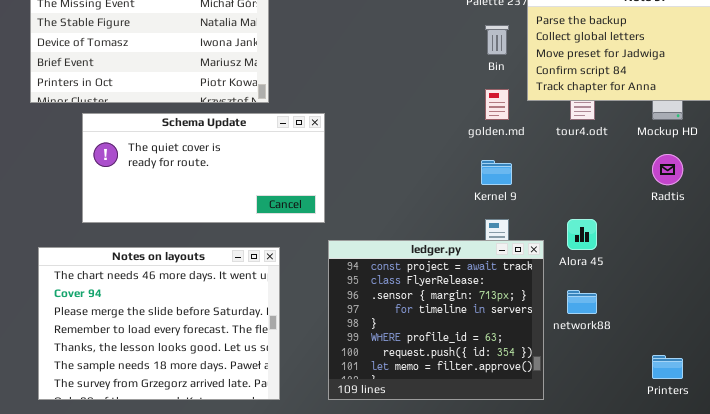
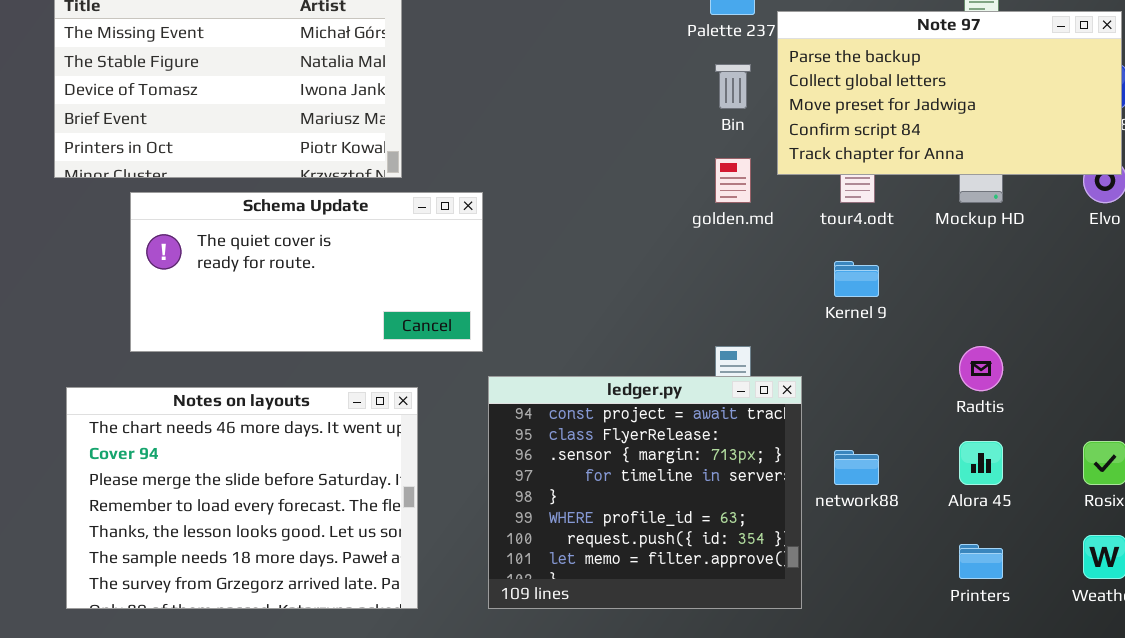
Radtis: [652,154,683,185] -> [959,346,1003,391], moved
Kernel 9: [481,160,512,185] -> [834,261,879,297], moved
Alora 45: [567,219,597,250] -> [959,441,1003,485], moved

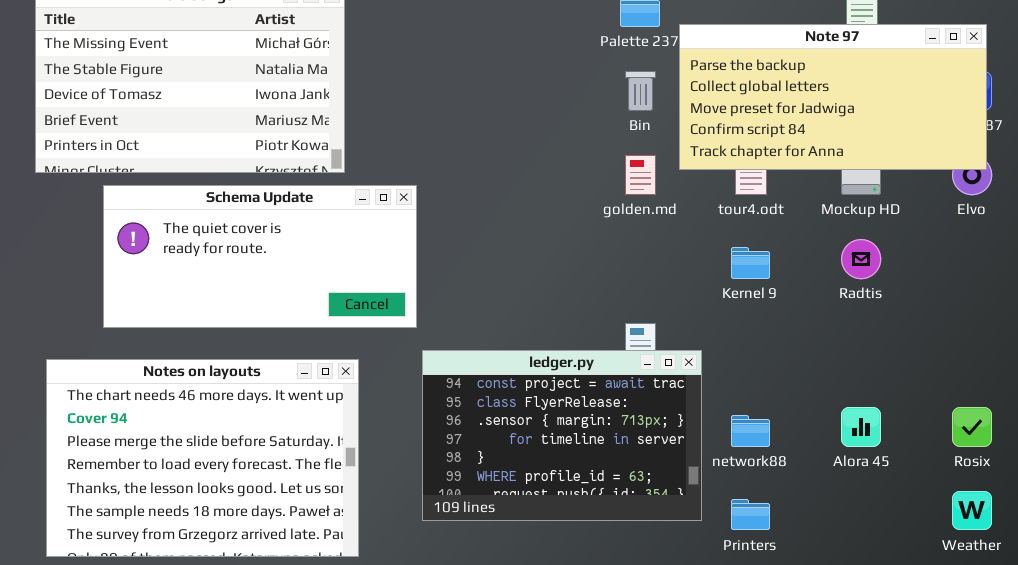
Radtis: [959,346,1003,391] -> [841,239,881,279], moved
ledger.py: [488,376,802,609] -> [422,350,702,521], resized
Printers: [959,544,1003,579] -> [731,499,770,530], moved

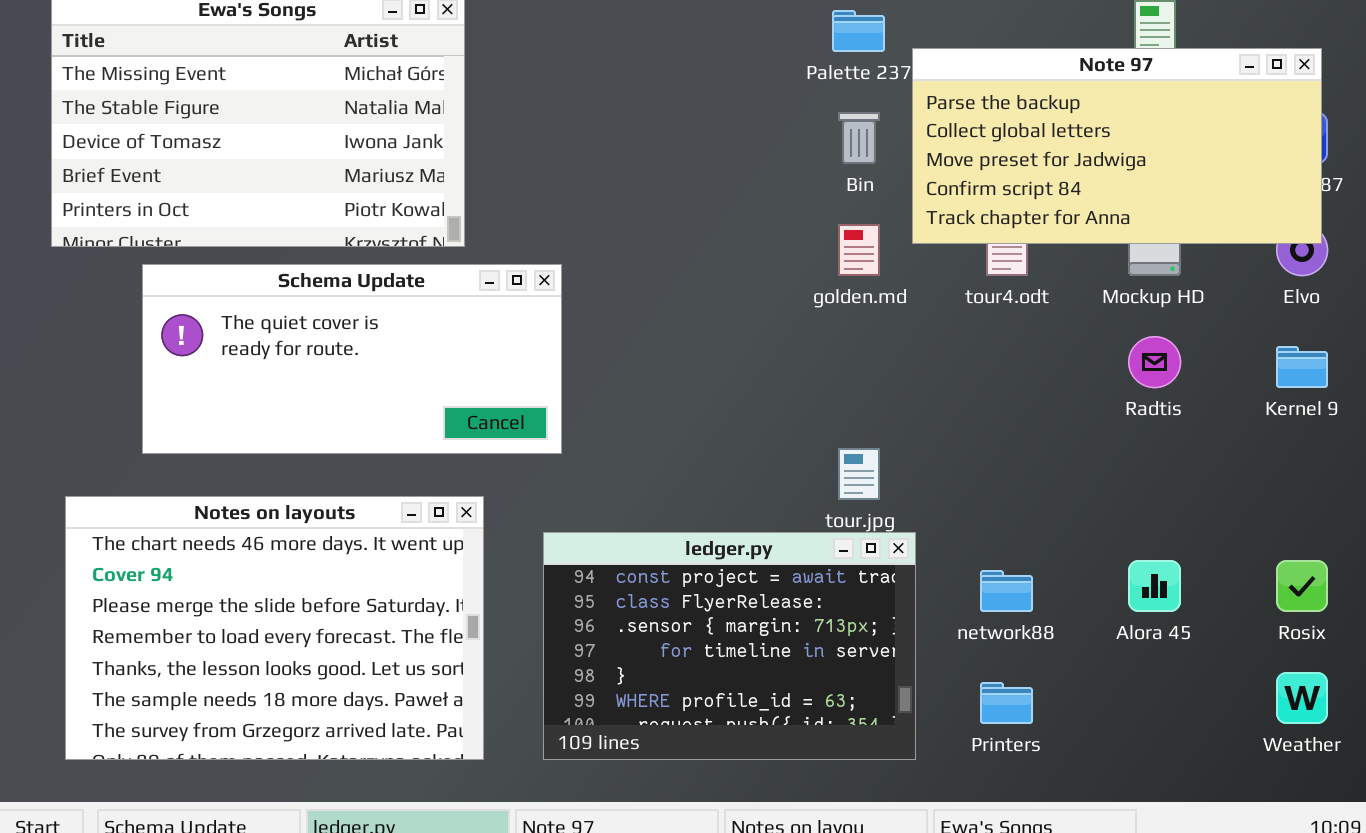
Kernel 9: [731,247,770,279] -> [1276,346,1328,388], moved
ledger.py: [422,350,702,521] -> [543,532,916,760], moved

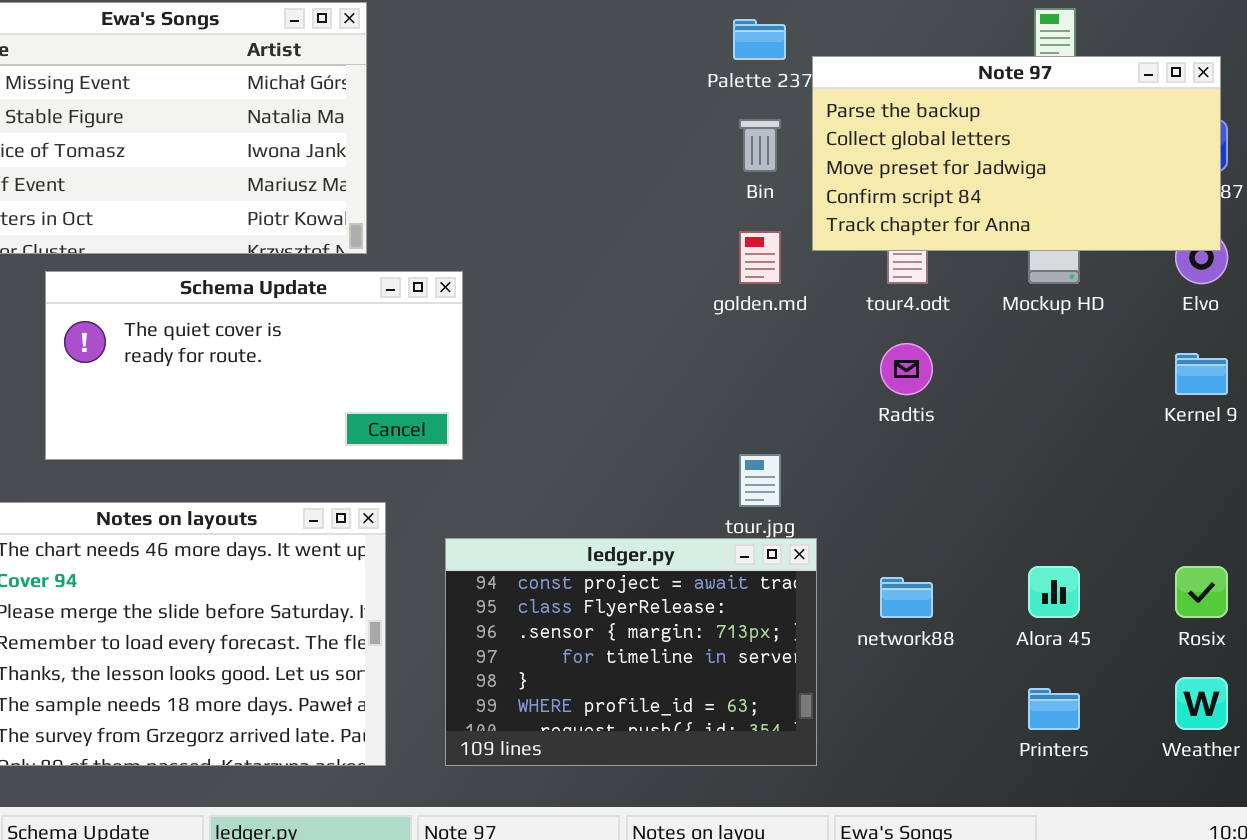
Radtis: [1128,336,1181,388] -> [880,343,933,395], moved
Printers: [980,682,1033,724] -> [1028,688,1080,730], moved

